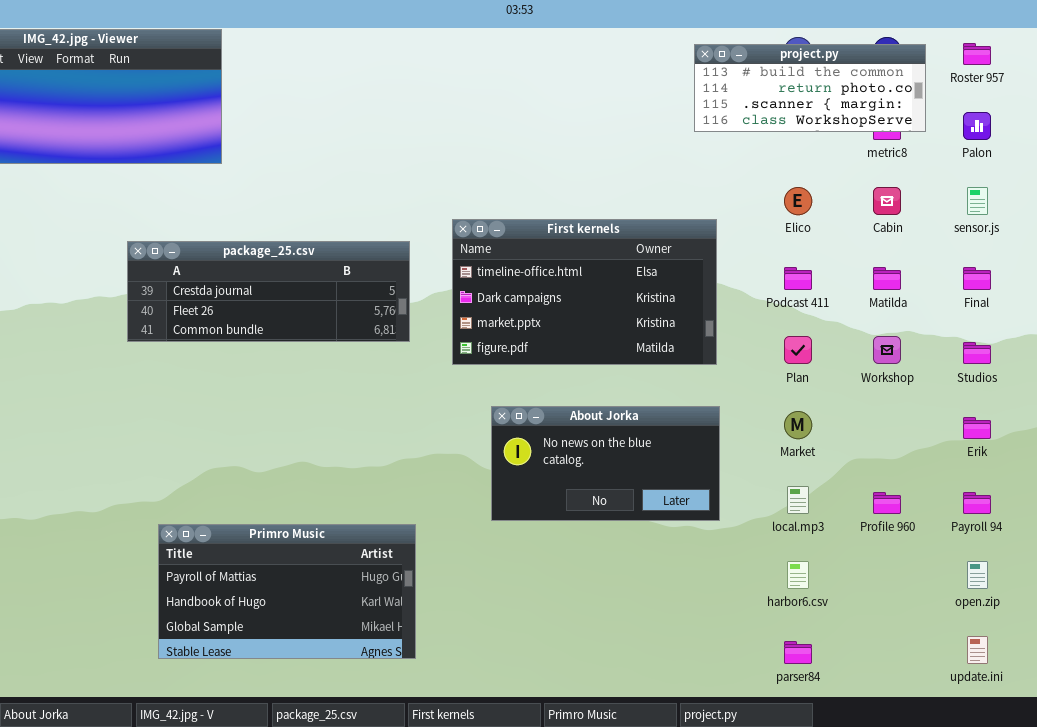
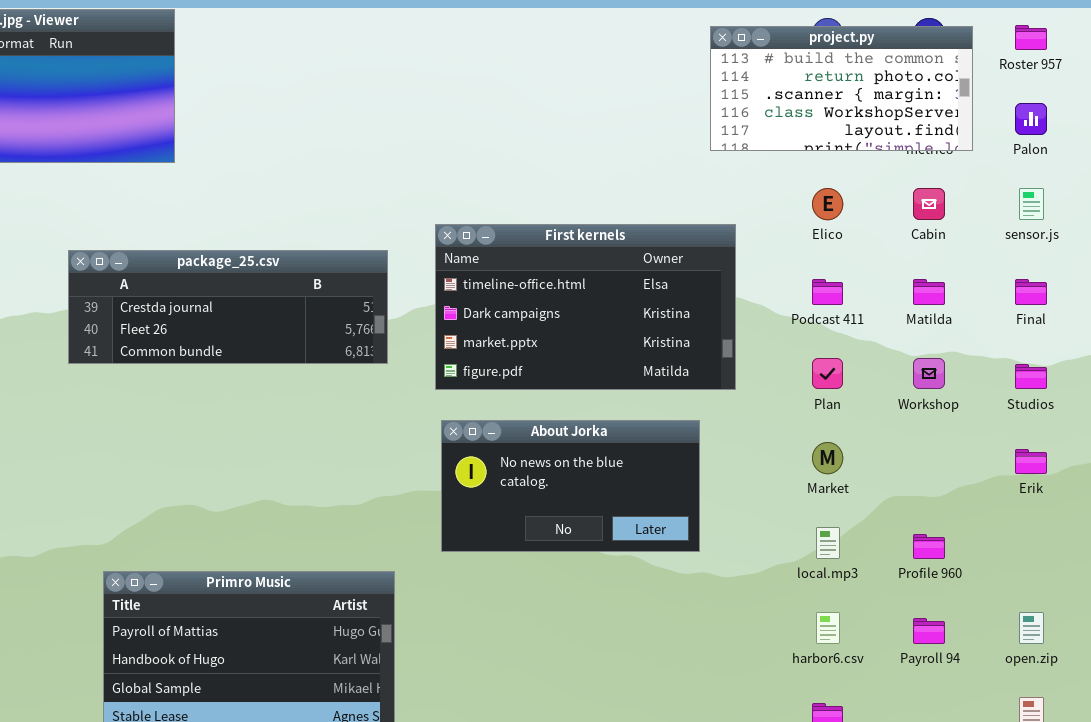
project.py: [694,44,926,132] -> [710,26,973,151], resized
About Jorka: [491,406,720,521] -> [441,420,700,552], moved
Payroll 94: [963,492,991,514] -> [913,618,945,644], moved

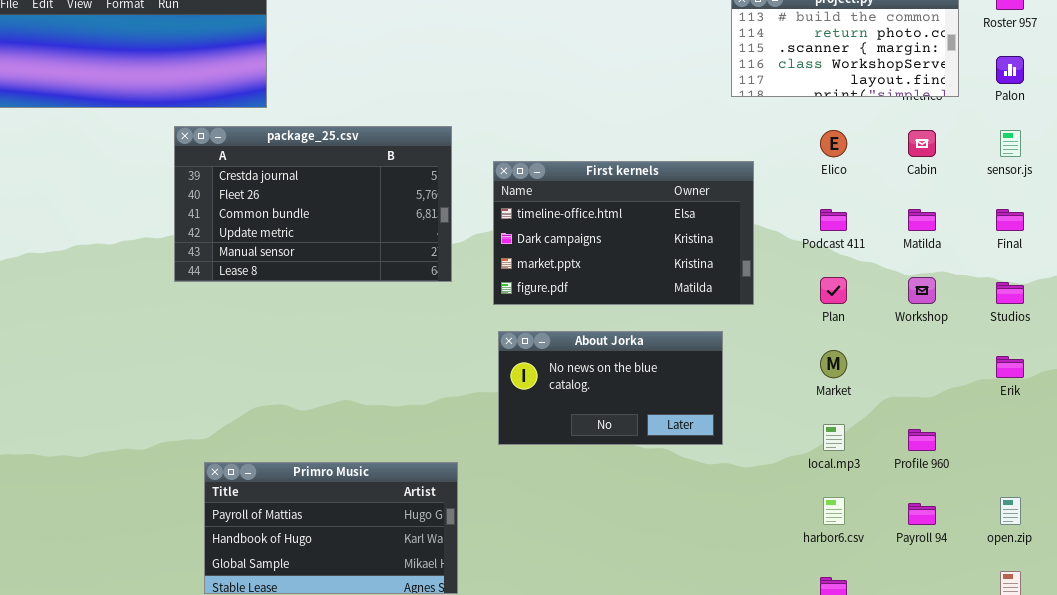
package_25.csv: [68,250,388,364] -> [174,126,452,282], resized

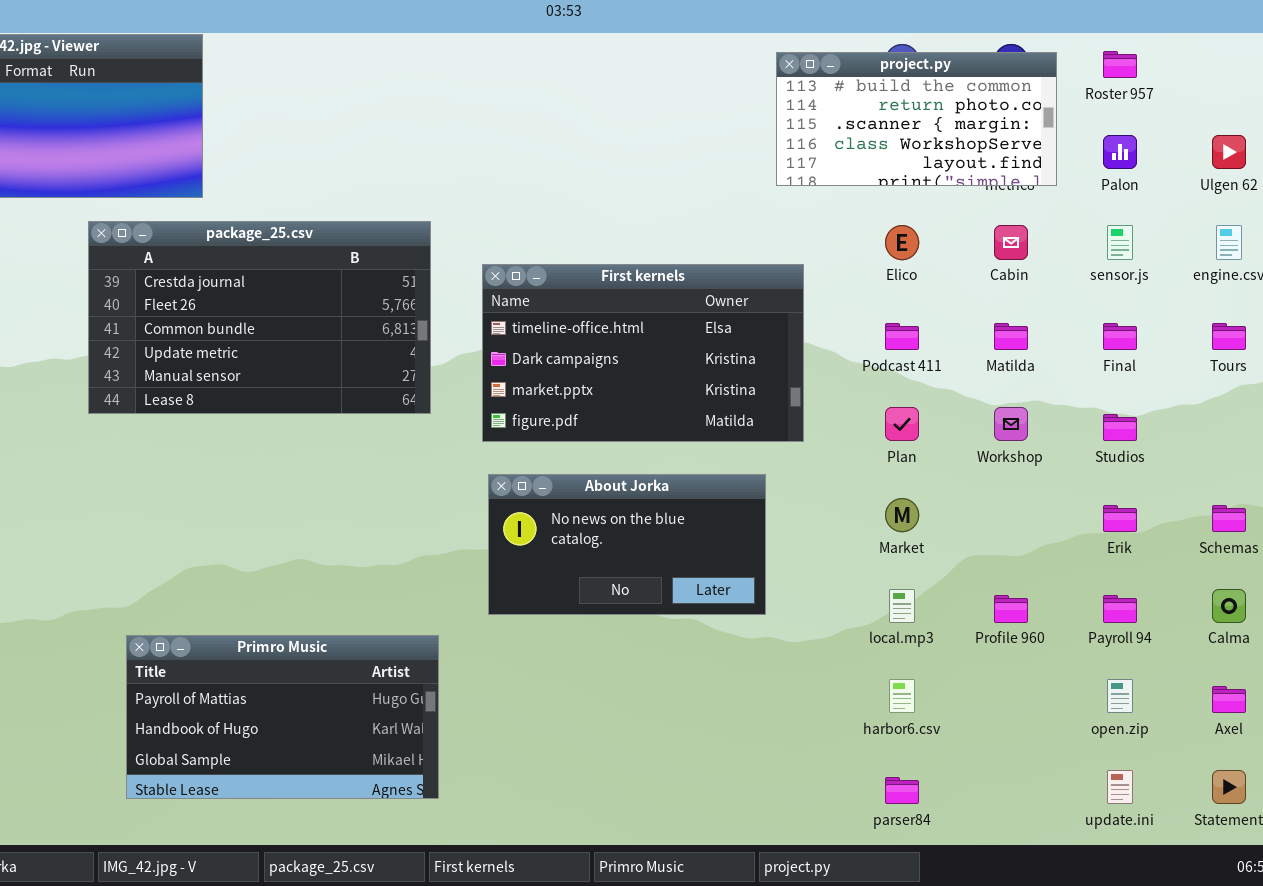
Payroll 94: [908,503,936,525] -> [1103,595,1137,623], moved

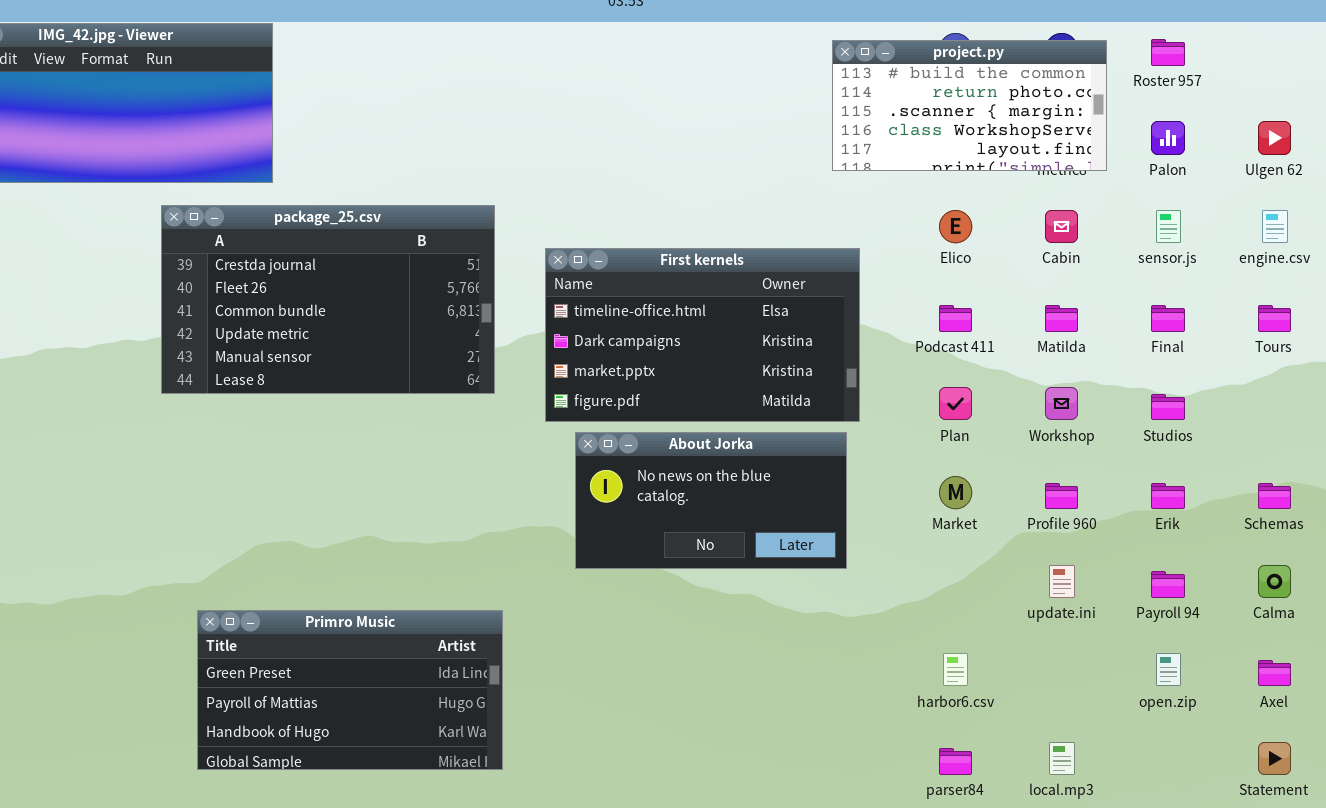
About Jorka: [488,474,766,615] -> [575,432,847,569], moved
local.mp3: [889,589,915,623] -> [1049,742,1075,775], moved
Profile 960: [994,595,1028,623] -> [1045,483,1078,509], moved
Primro Music: [126,635,439,799] -> [197,610,503,770], scrolled up 1 row
update.ini: [1107,770,1133,804] -> [1049,565,1075,598], moved

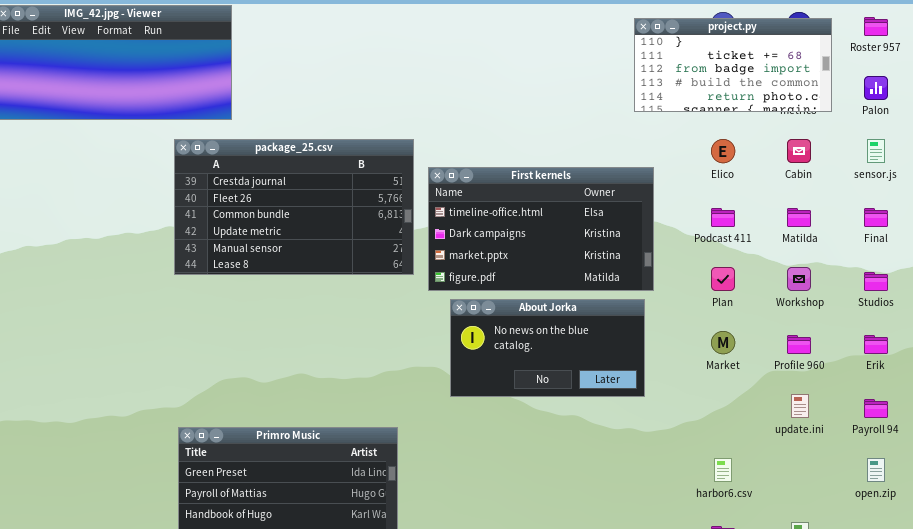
project.py: [832,40,1107,171] -> [634,18,832,112], scrolled up 3 rows
package_25.csv: [161,205,495,394] -> [174,139,414,275], moved

